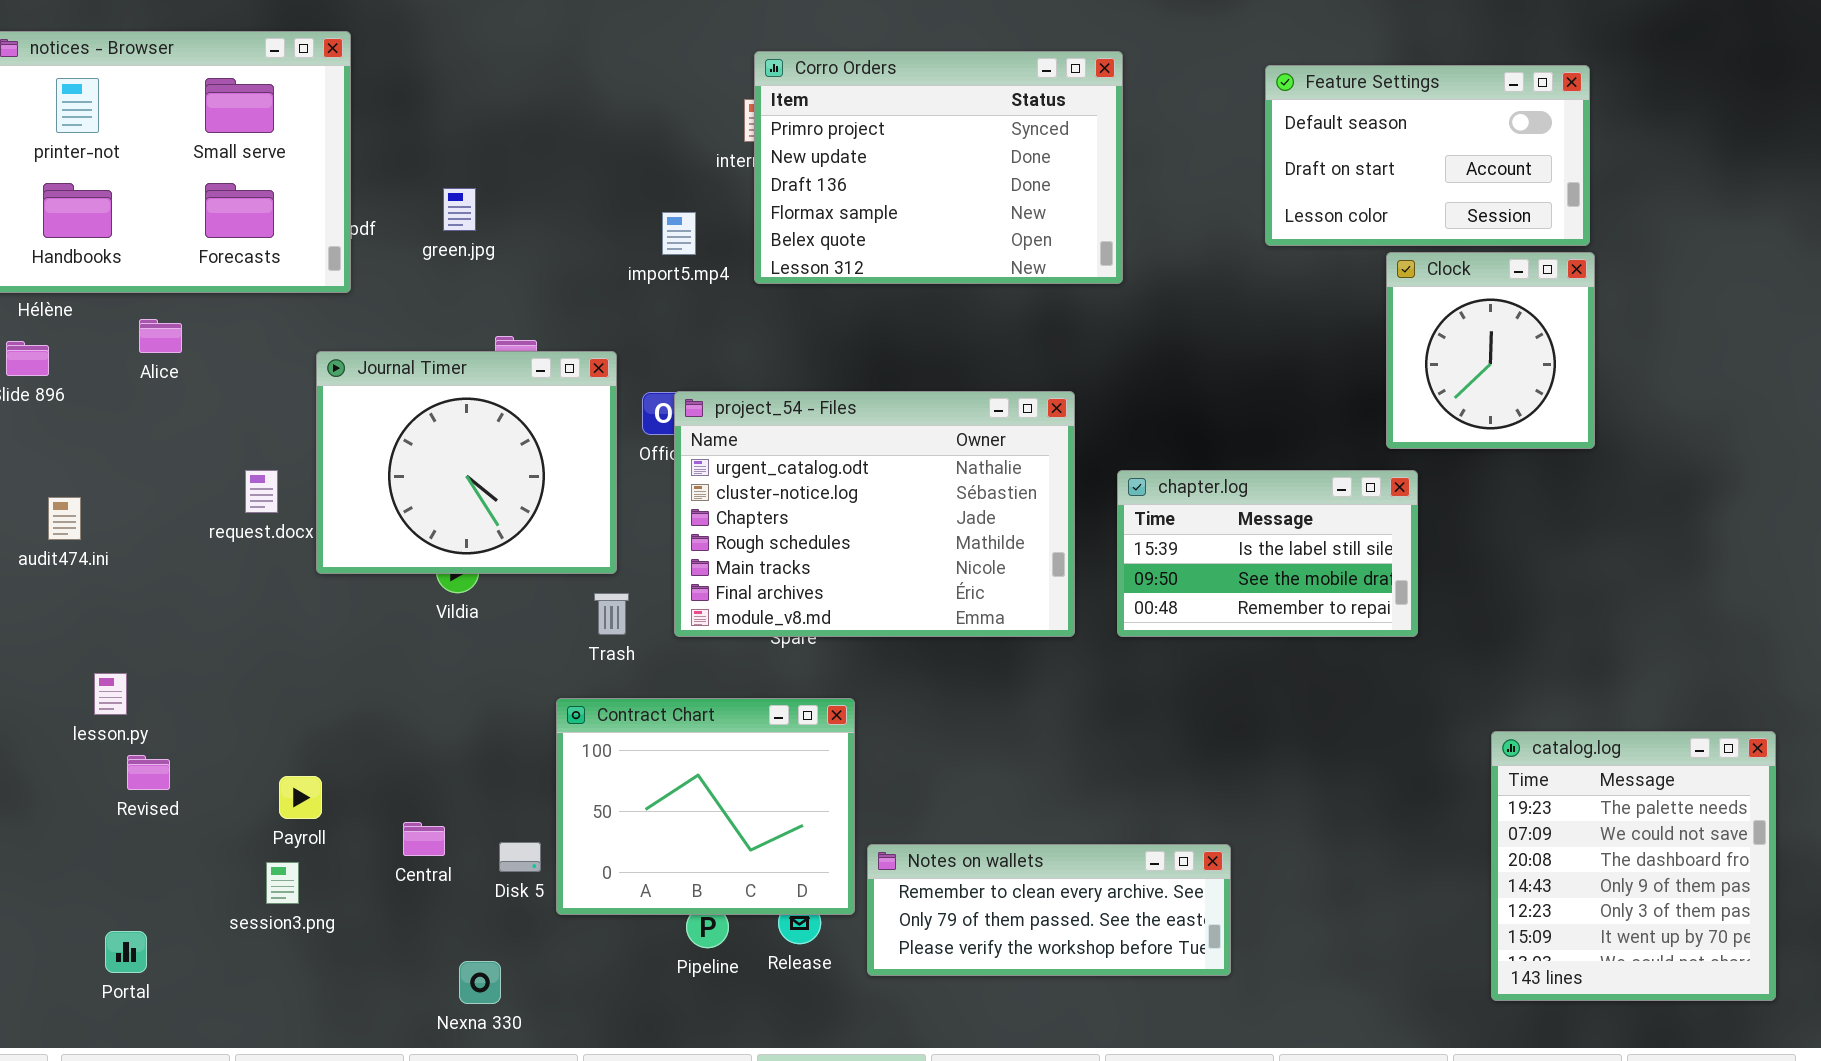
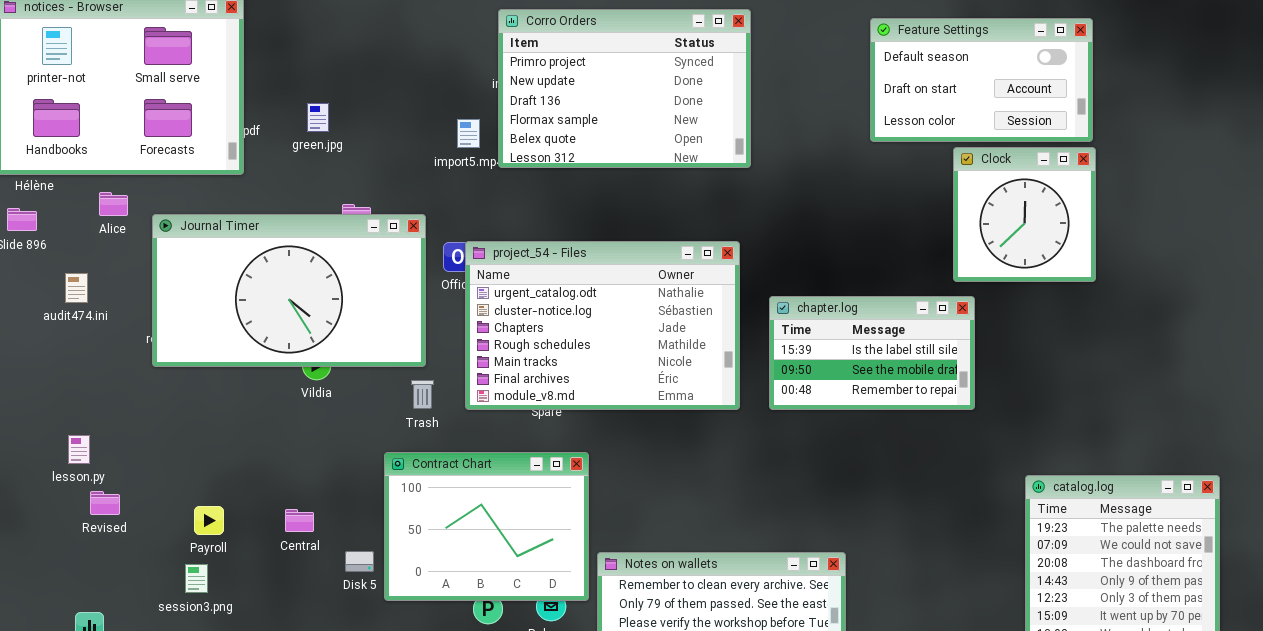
Corro Orders: [754,51,1123,284] -> [498,9,751,168], moved
Journal Timer: [316,351,617,574] -> [152,214,426,367], resized
audit474.ini: [48,497,81,540] -> [65,273,88,303], moved
Central: [403,822,445,856] -> [285,509,314,532], moved

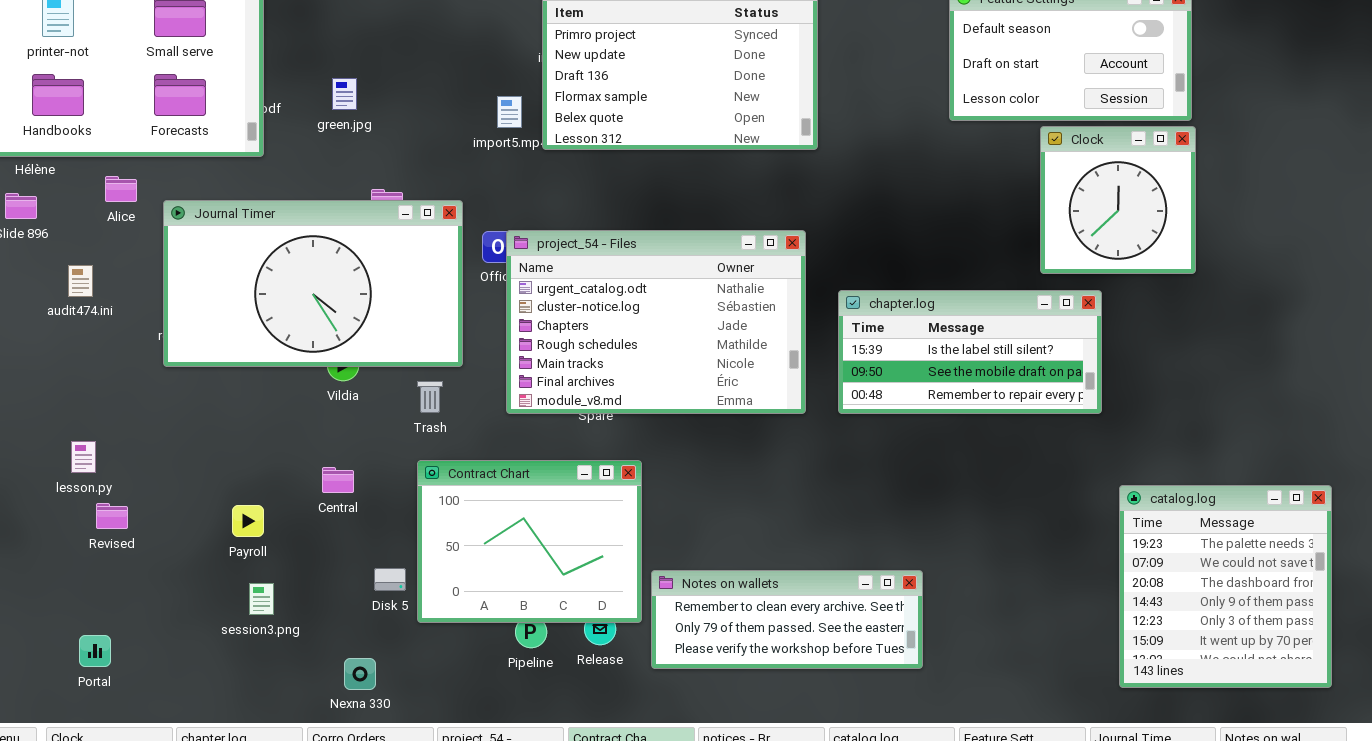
chapter.log: [769,296,975,410] -> [838,290,1102,414], resized
Trash: [411,380,434,409] -> [417,381,443,413], moved
Payroll: [194,506,224,535] -> [232,505,264,537], moved
Central: [285,509,314,532] -> [322,467,354,493], moved
session3.png: [185,564,208,593] -> [249,583,274,615], moved

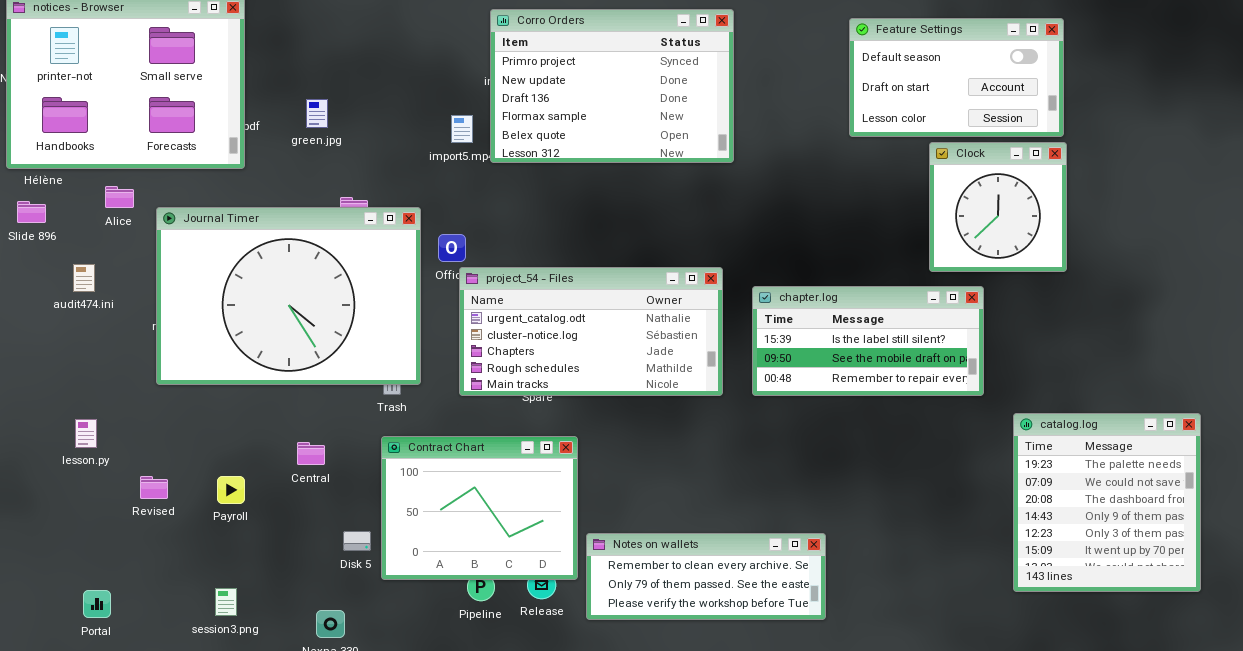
Journal Timer: [163,200,463,367] -> [156,207,421,385], resized
project_54 - Files: [506,230,806,414] -> [459,267,723,396], resized
catalog.log: [1119,485,1332,688] -> [1013,413,1201,592], moved
Revised: [96,503,128,529] -> [140,476,168,499], moved
session3.png: [249,583,274,615] -> [215,588,237,616], moved

